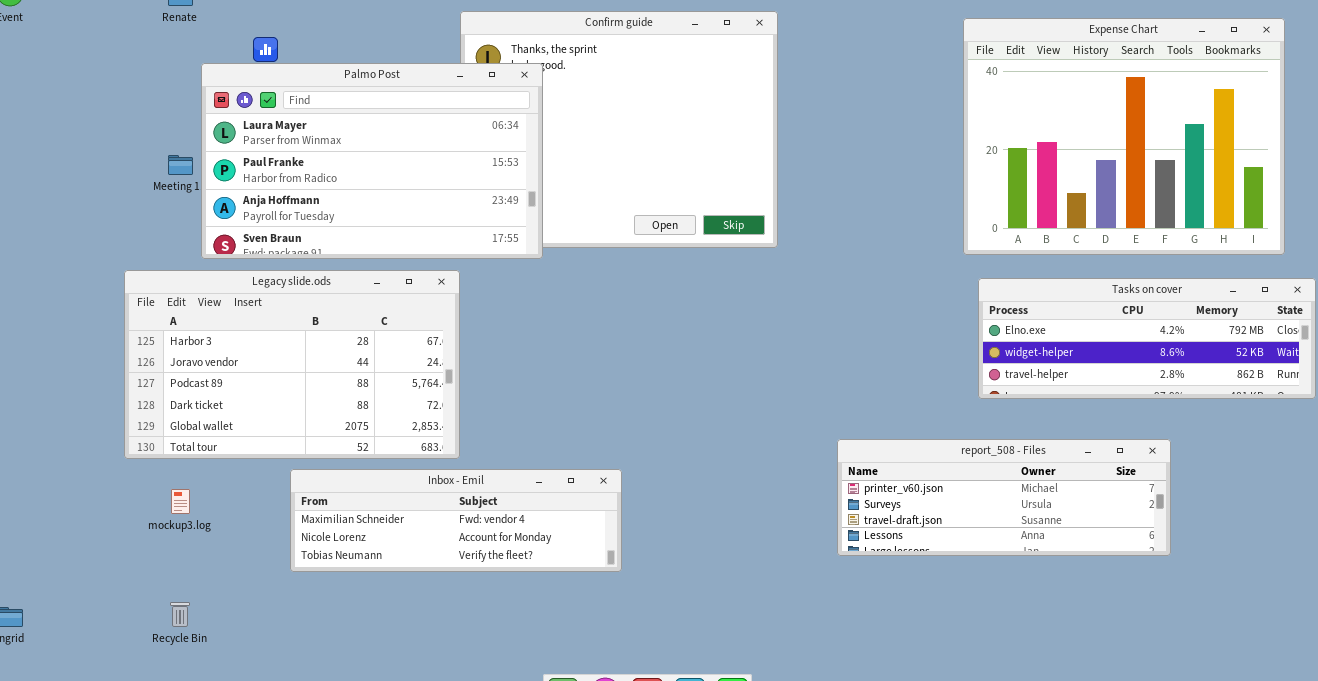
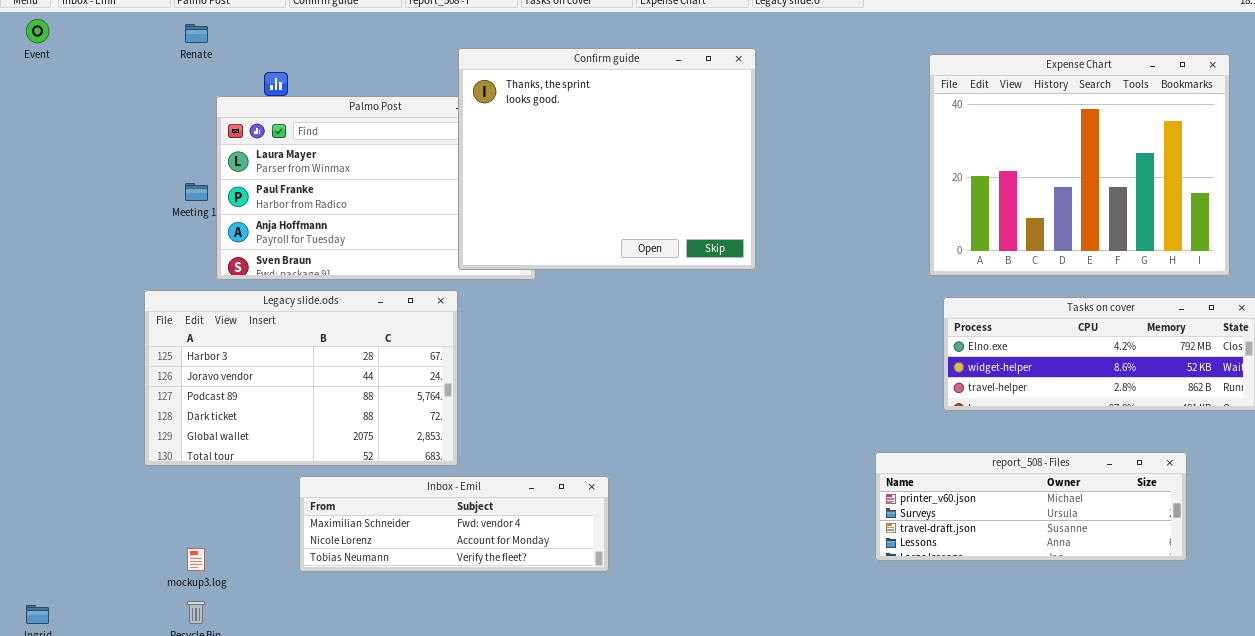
Confirm guide: [460,11,778,248] -> [458,48,756,270], raised
report_508 - Files: [837,439,1171,556] -> [875,452,1187,561], moved
mockup3.log: [171,489,190,514] -> [187,548,205,571], moved

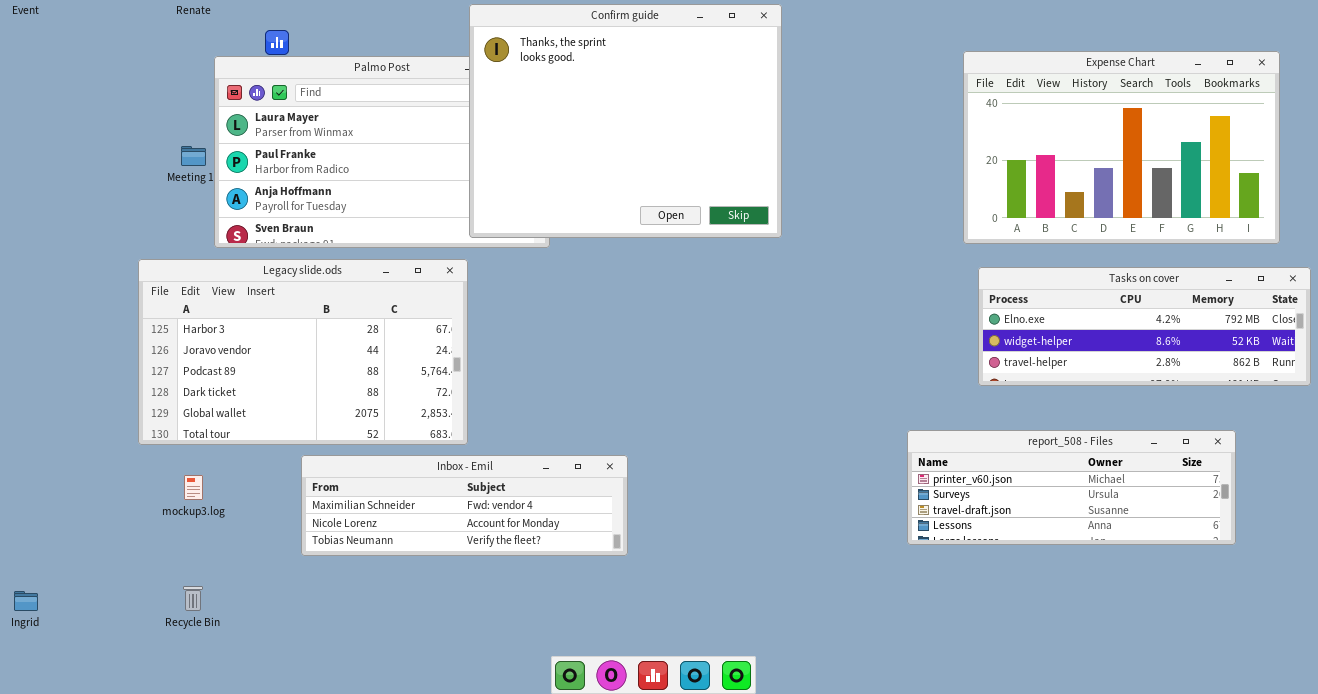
Expense Chart: [929,54,1230,276] -> [963,51,1280,244], resized
mockup3.log: [187,548,205,571] -> [184,475,203,500], moved

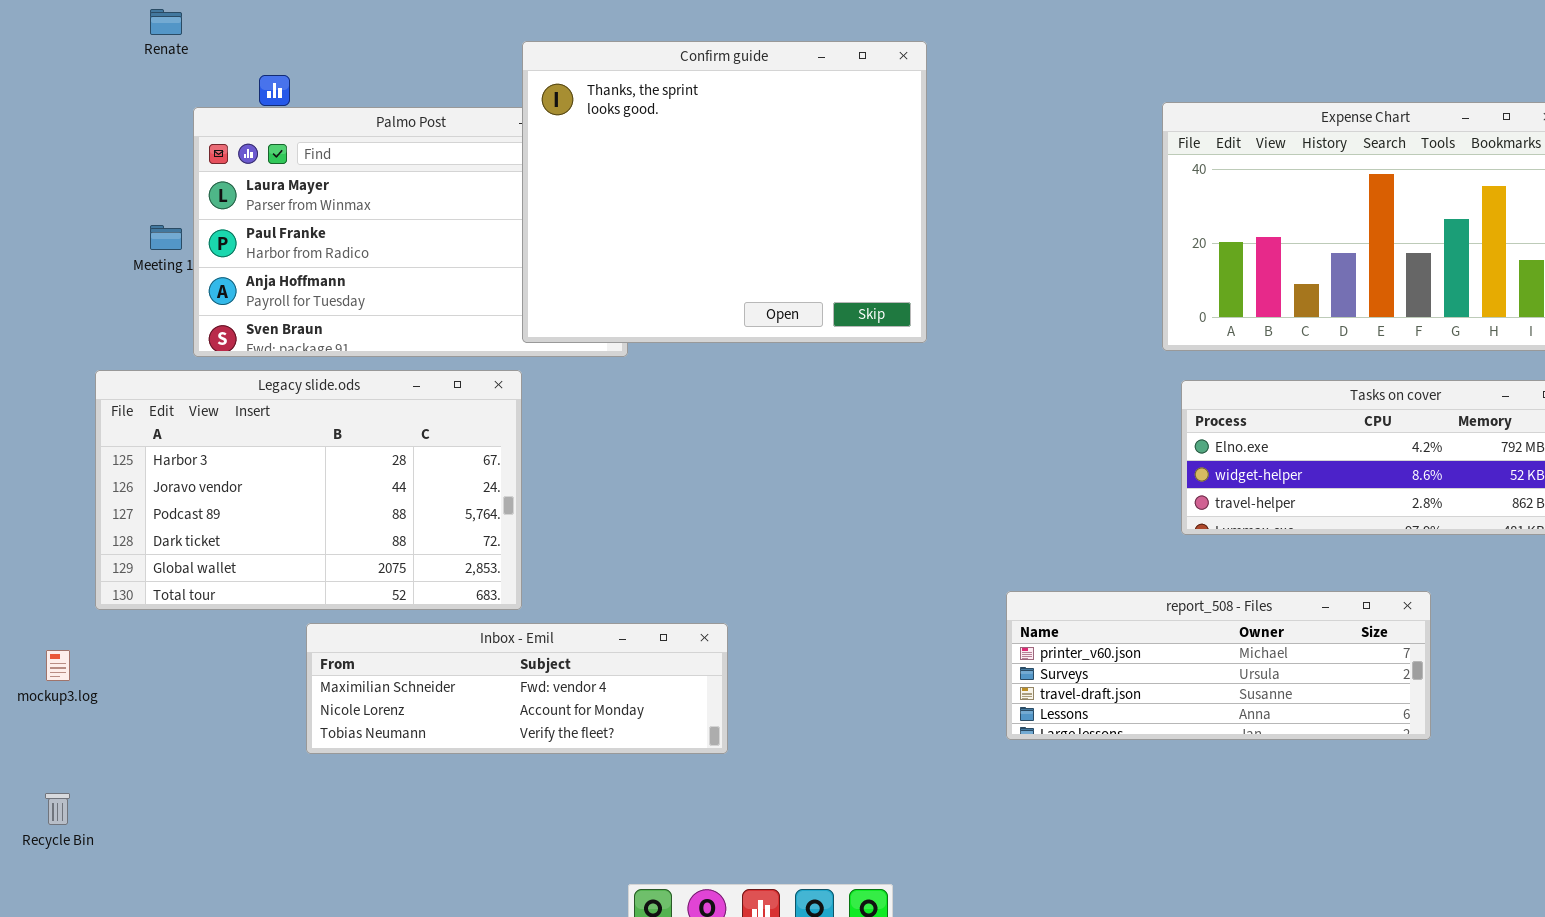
report_508 - Files: [907,430,1236,545] -> [1006,591,1431,740], moved
mockup3.log: [184,475,203,500] -> [46,650,70,681], moved
Recycle Bin: [183,586,203,611] -> [45,793,70,825], moved

